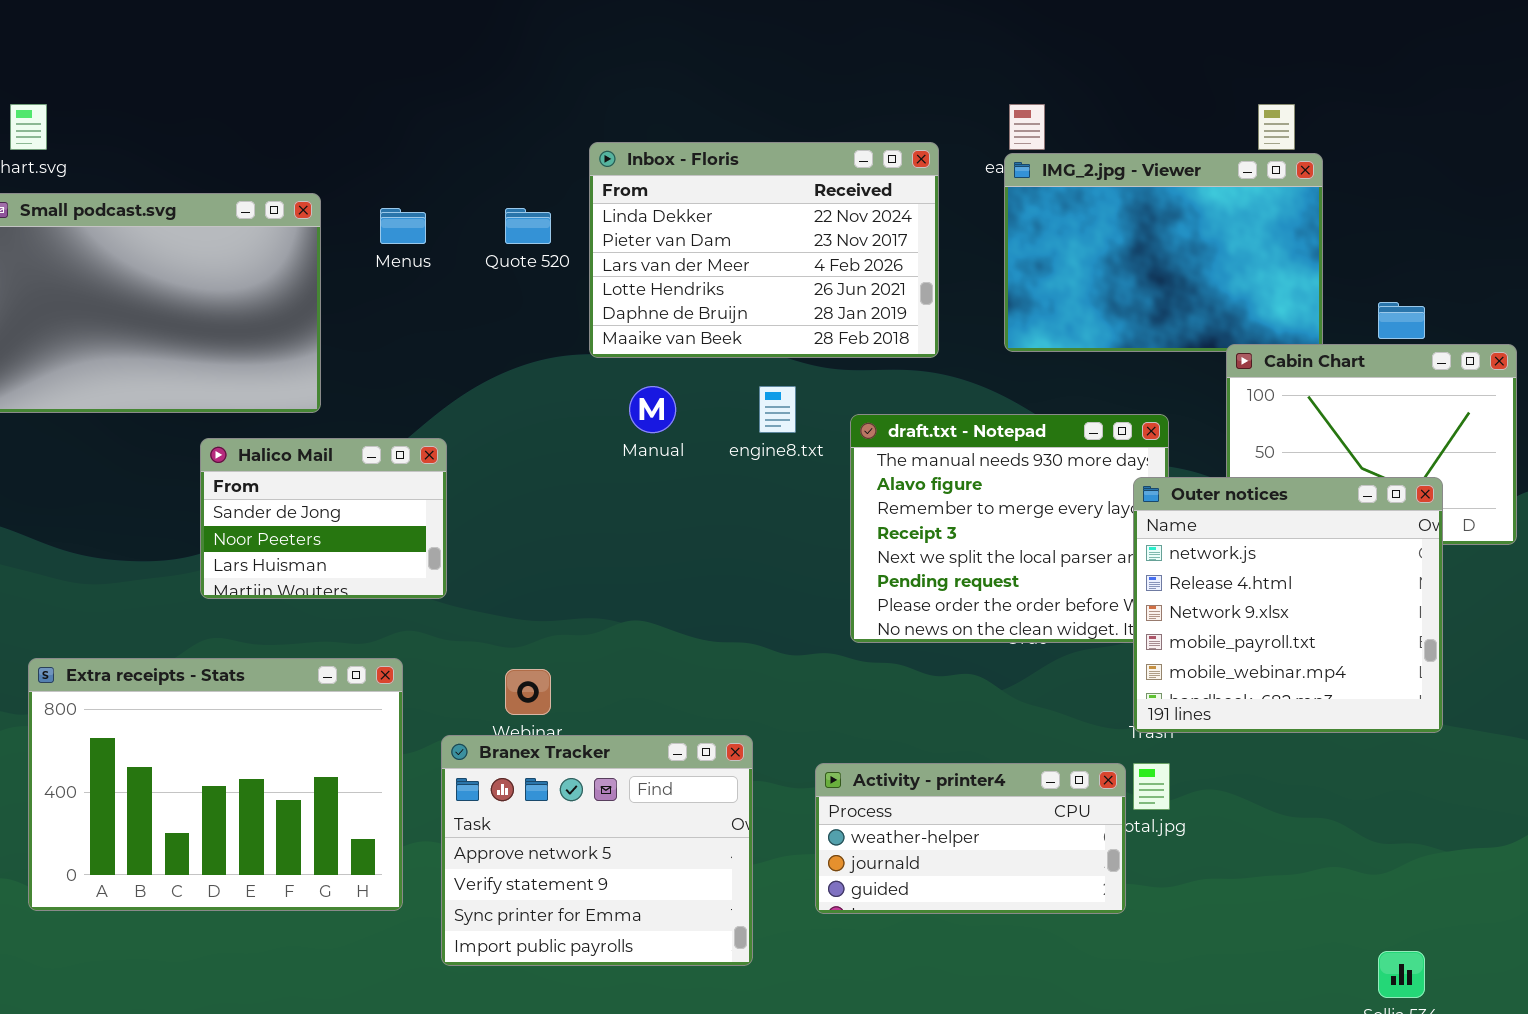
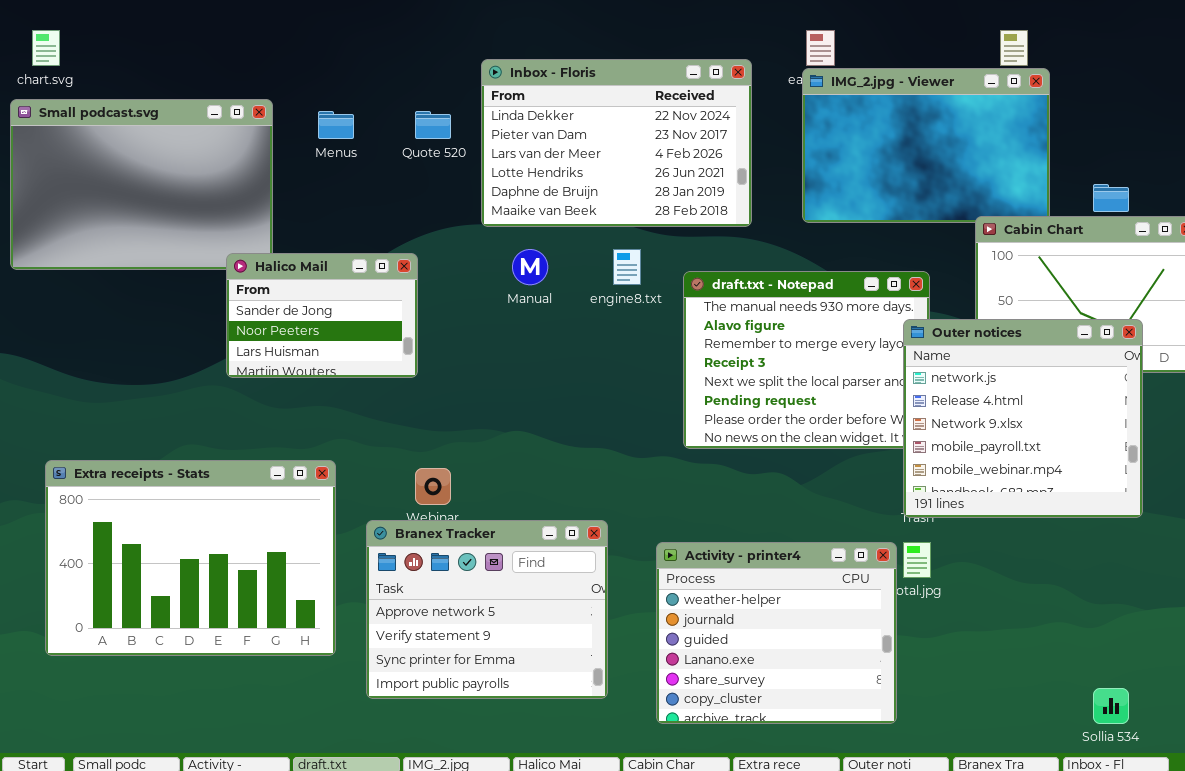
Halico Mail: [200,438,447,599] -> [226,253,418,378], moved
Activity - printer4: [815,763,1126,914] -> [656,542,897,724], resized

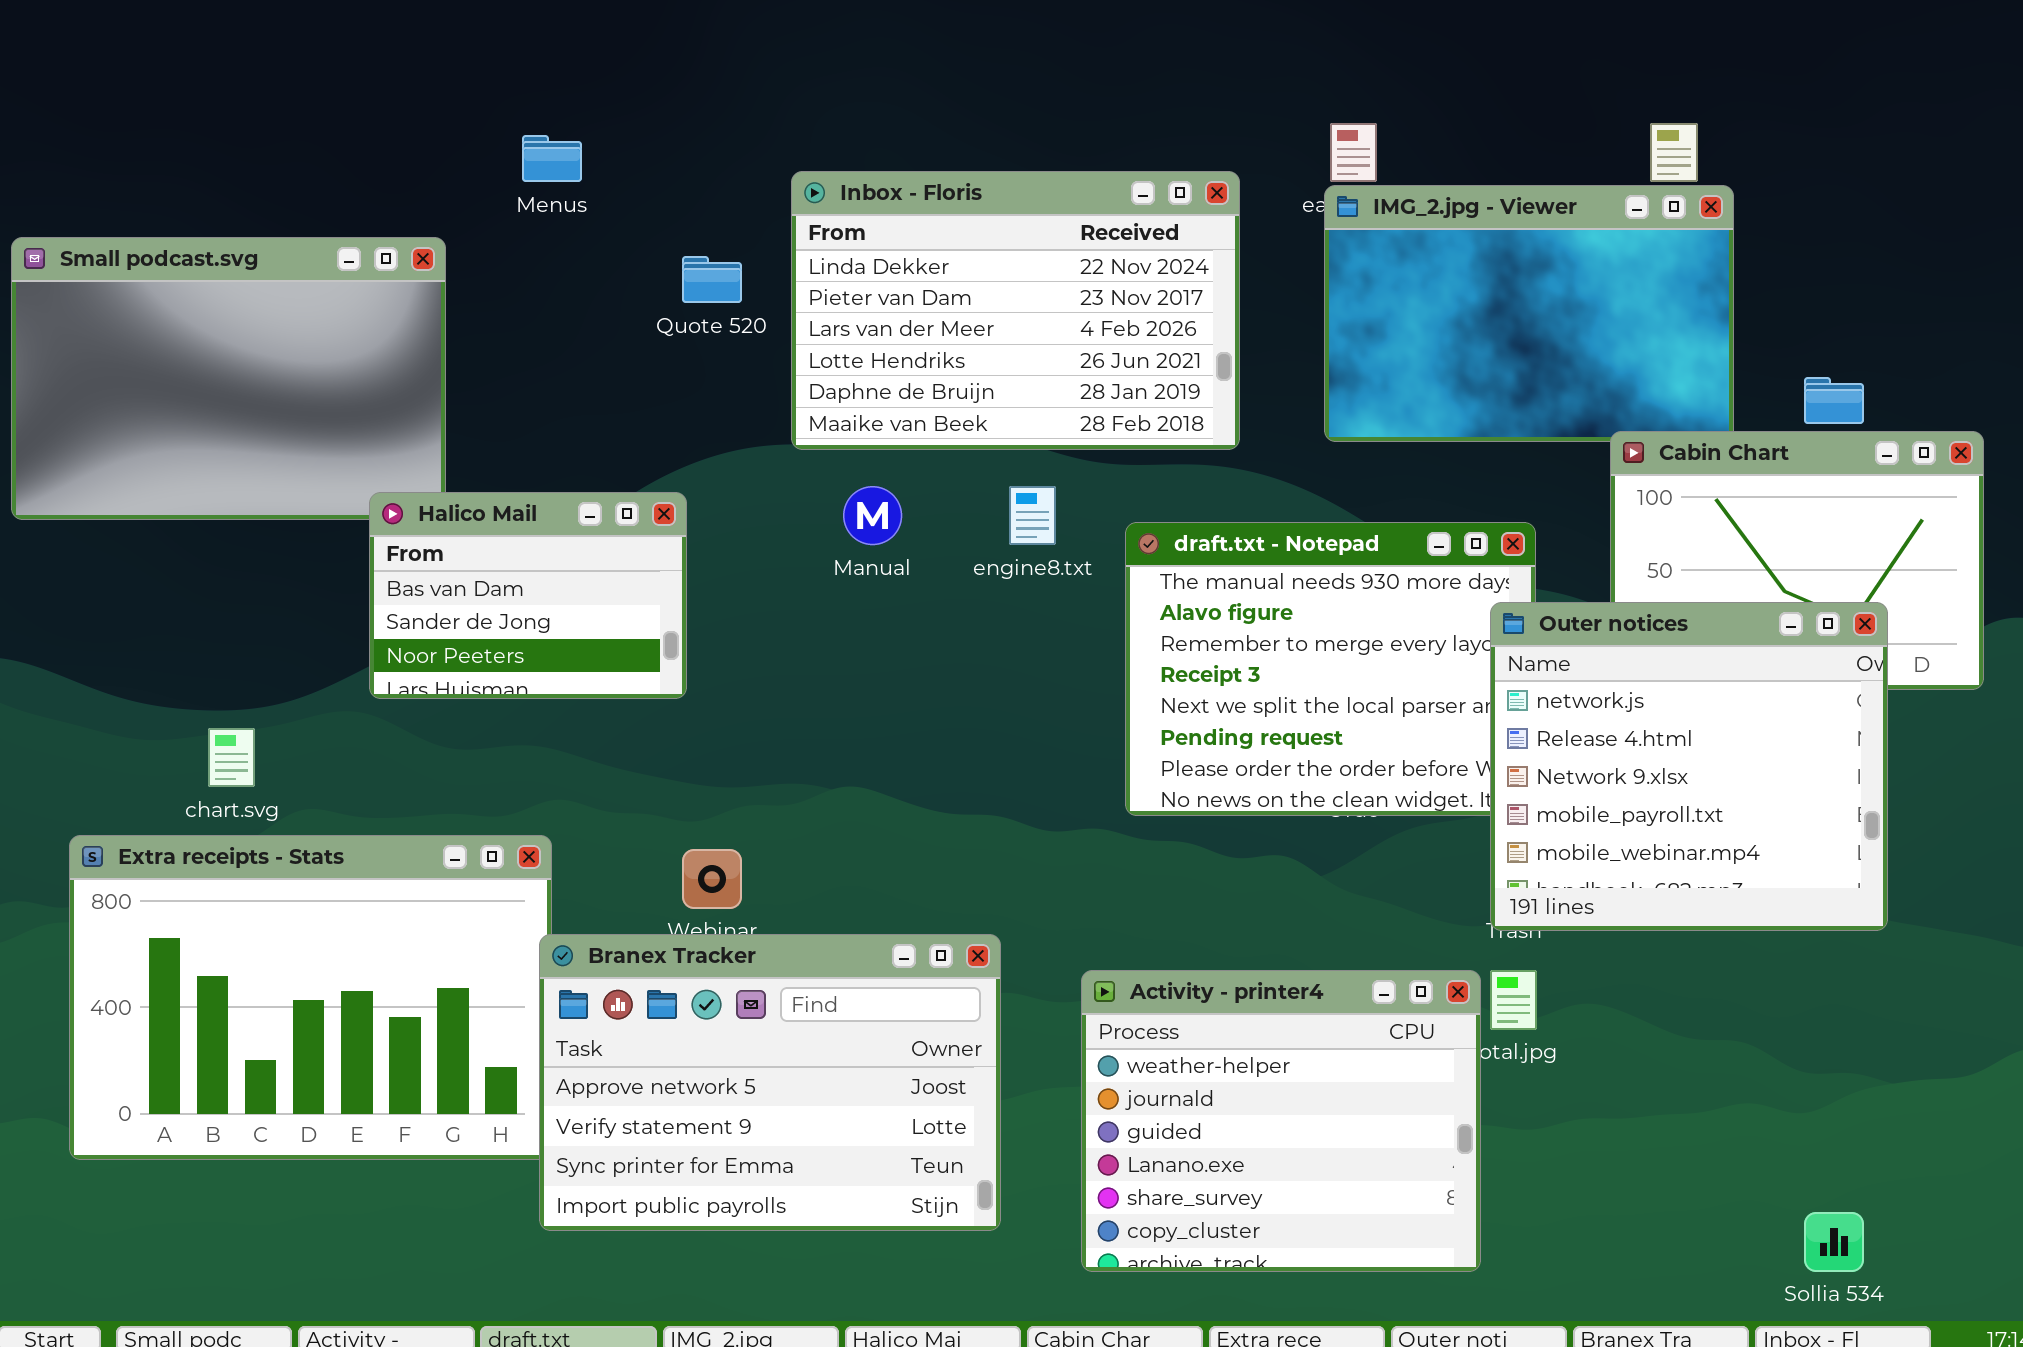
chart.svg: [32,30,60,66] -> [208,728,255,787], moved
Menus: [318,111,354,139] -> [522,135,582,182], moved
Halico Mail: [226,253,418,378] -> [369,492,687,699], scrolled up 1 row
Branex Tracker: [366,520,608,699] -> [539,934,1001,1231], resized

